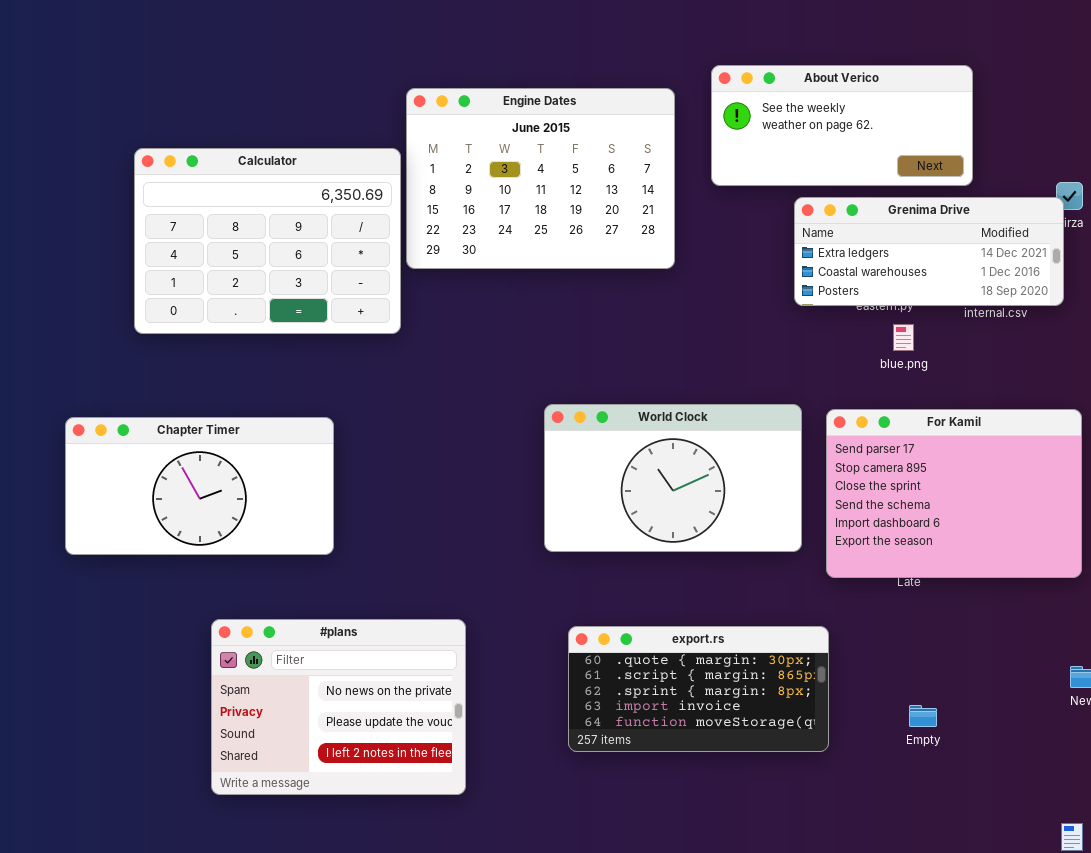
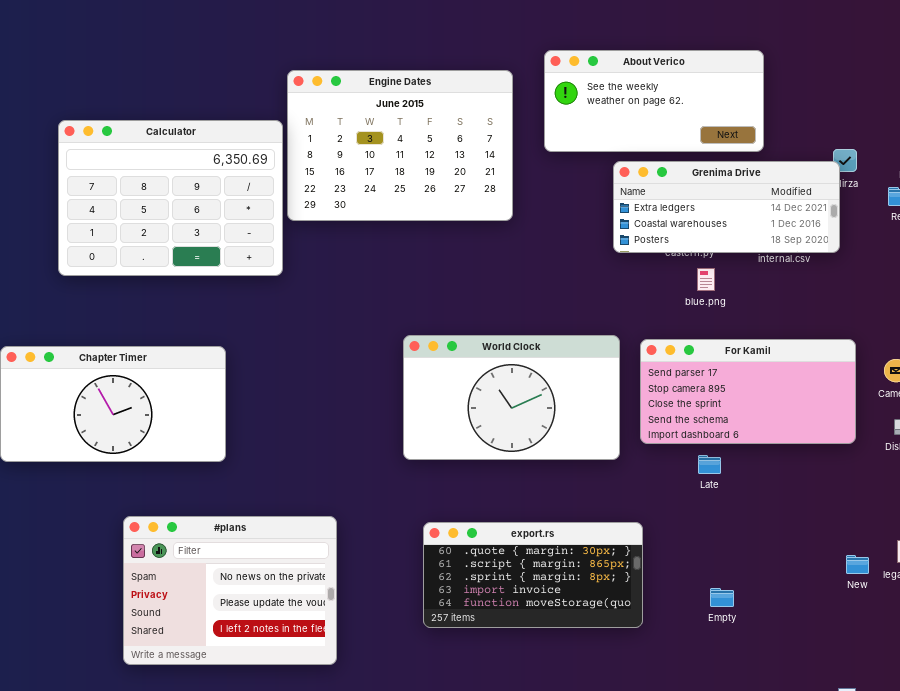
For Kamil: [826,409,1082,578] -> [640,339,856,444], resized

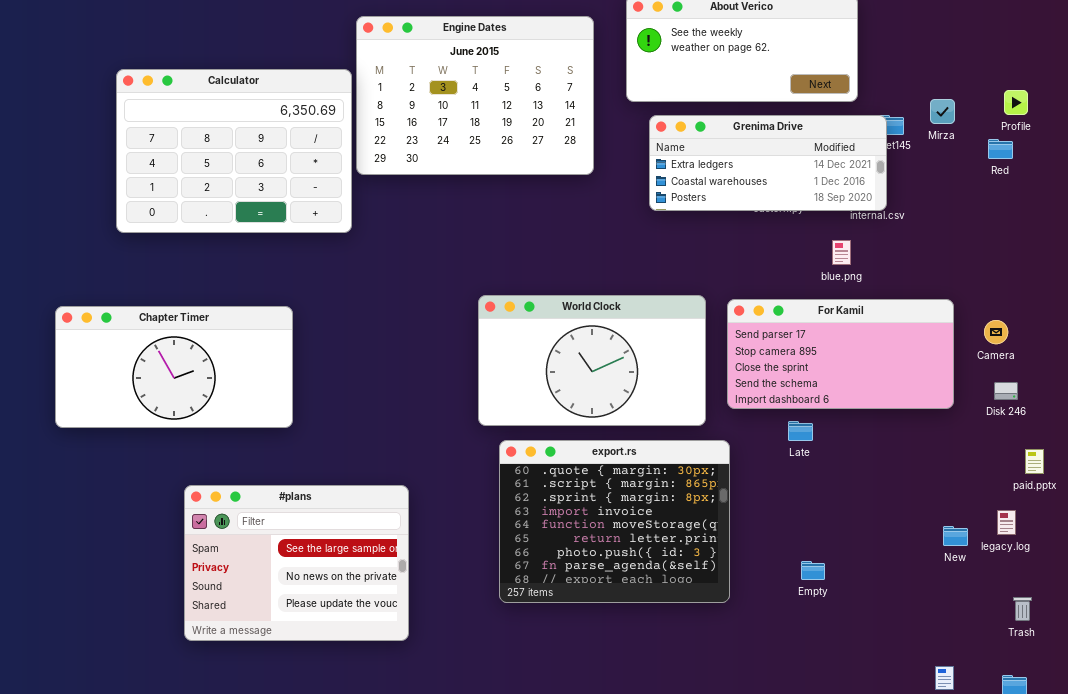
Grenima Drive: [613,161,840,253] -> [649,115,887,211], moved
blue.png: [697,268,715,291] -> [832,240,851,265], moved
#plans: [123,516,337,665] -> [184,485,409,641], scrolled up 1 row
export.rs: [423,522,643,628] -> [499,440,730,603], resized

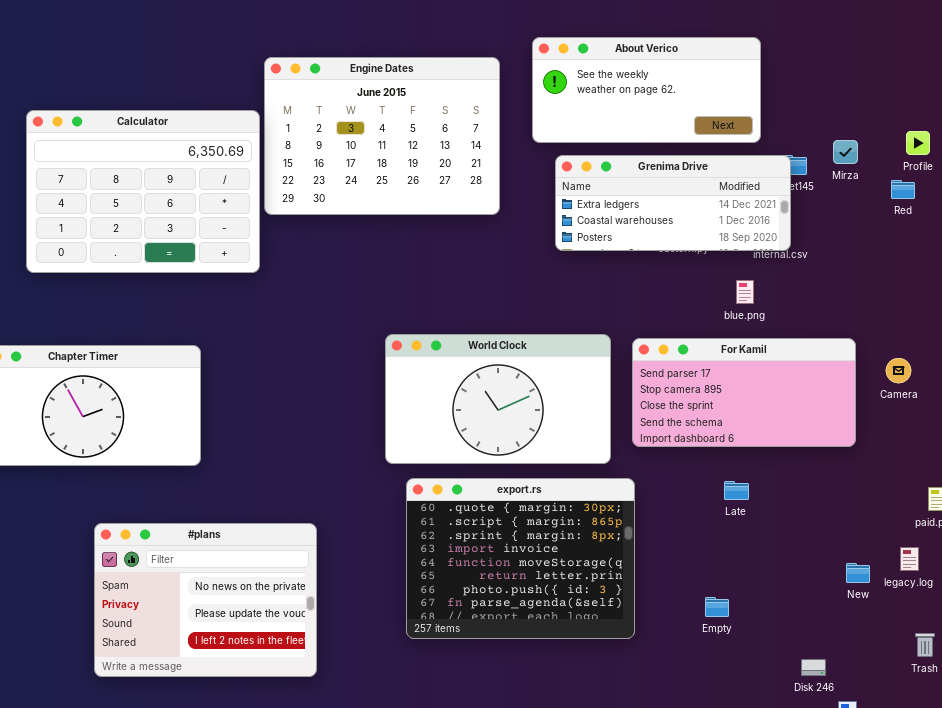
Disk 246: [994,382,1018,400] -> [801,659,826,676], moved
Late: [788,421,813,441] -> [724,481,749,500], moved
#plans: [184,485,409,641] -> [94,523,317,677], scrolled down 1 row

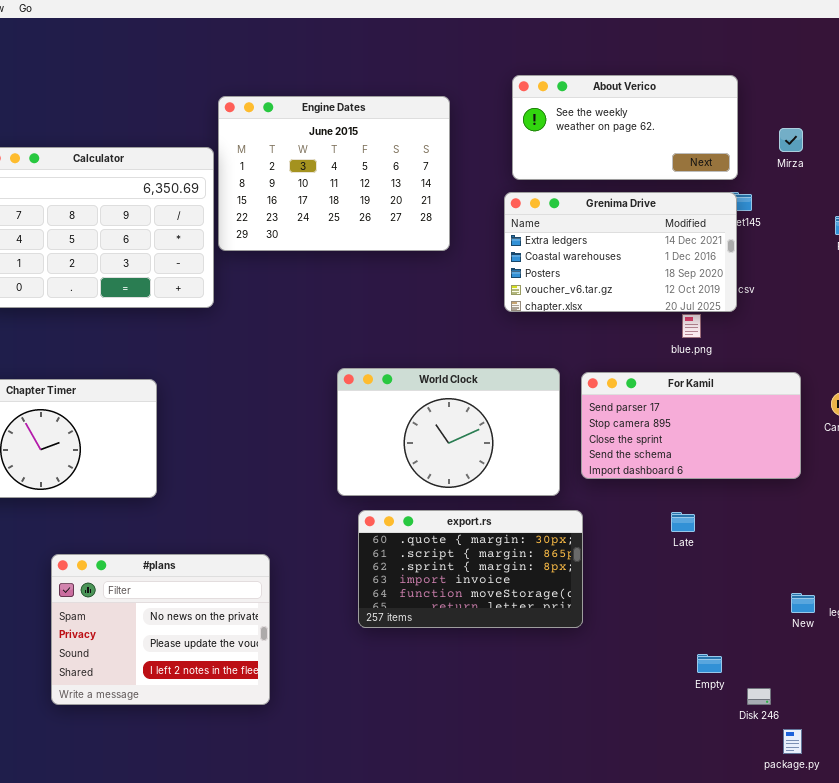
About Verico: [532,37,761,143] -> [512,75,738,180], moved
Mirza: [833,140,858,164] -> [779,128,803,152], moved
Grenima Drive: [555,155,791,251] -> [504,192,737,312], resized
export.rs: [406,478,635,639] -> [358,510,583,628], resized
Empty: [705,597,729,617] -> [697,654,722,673], moved

